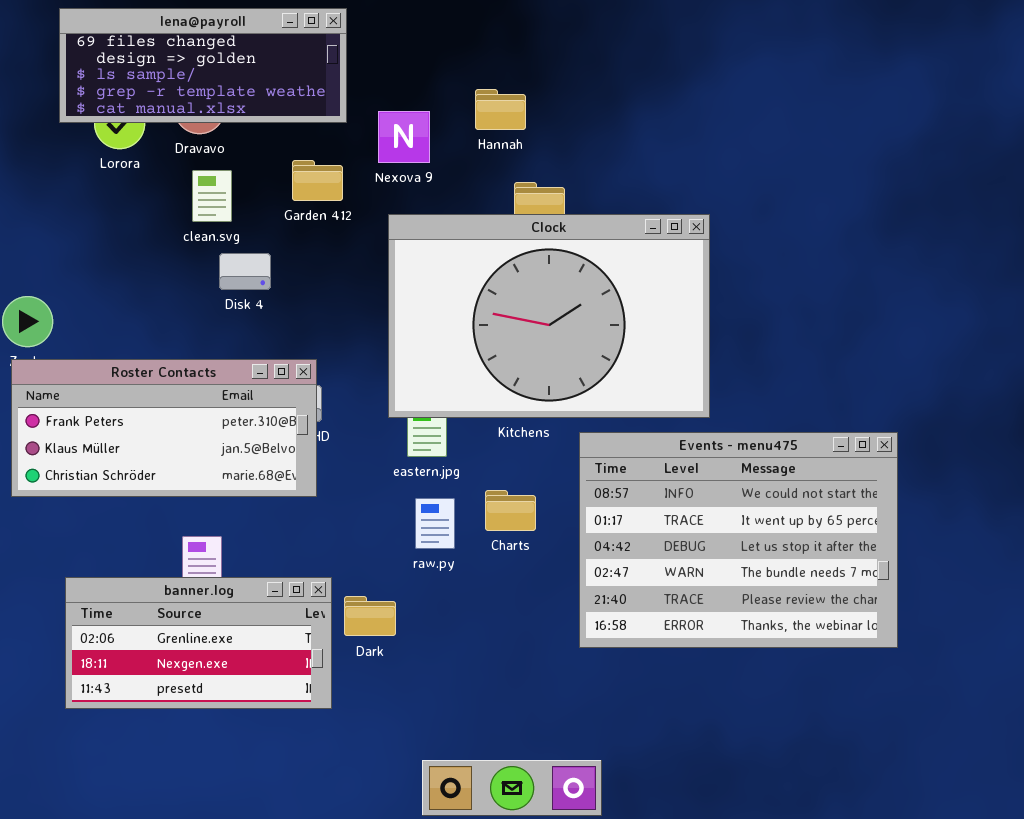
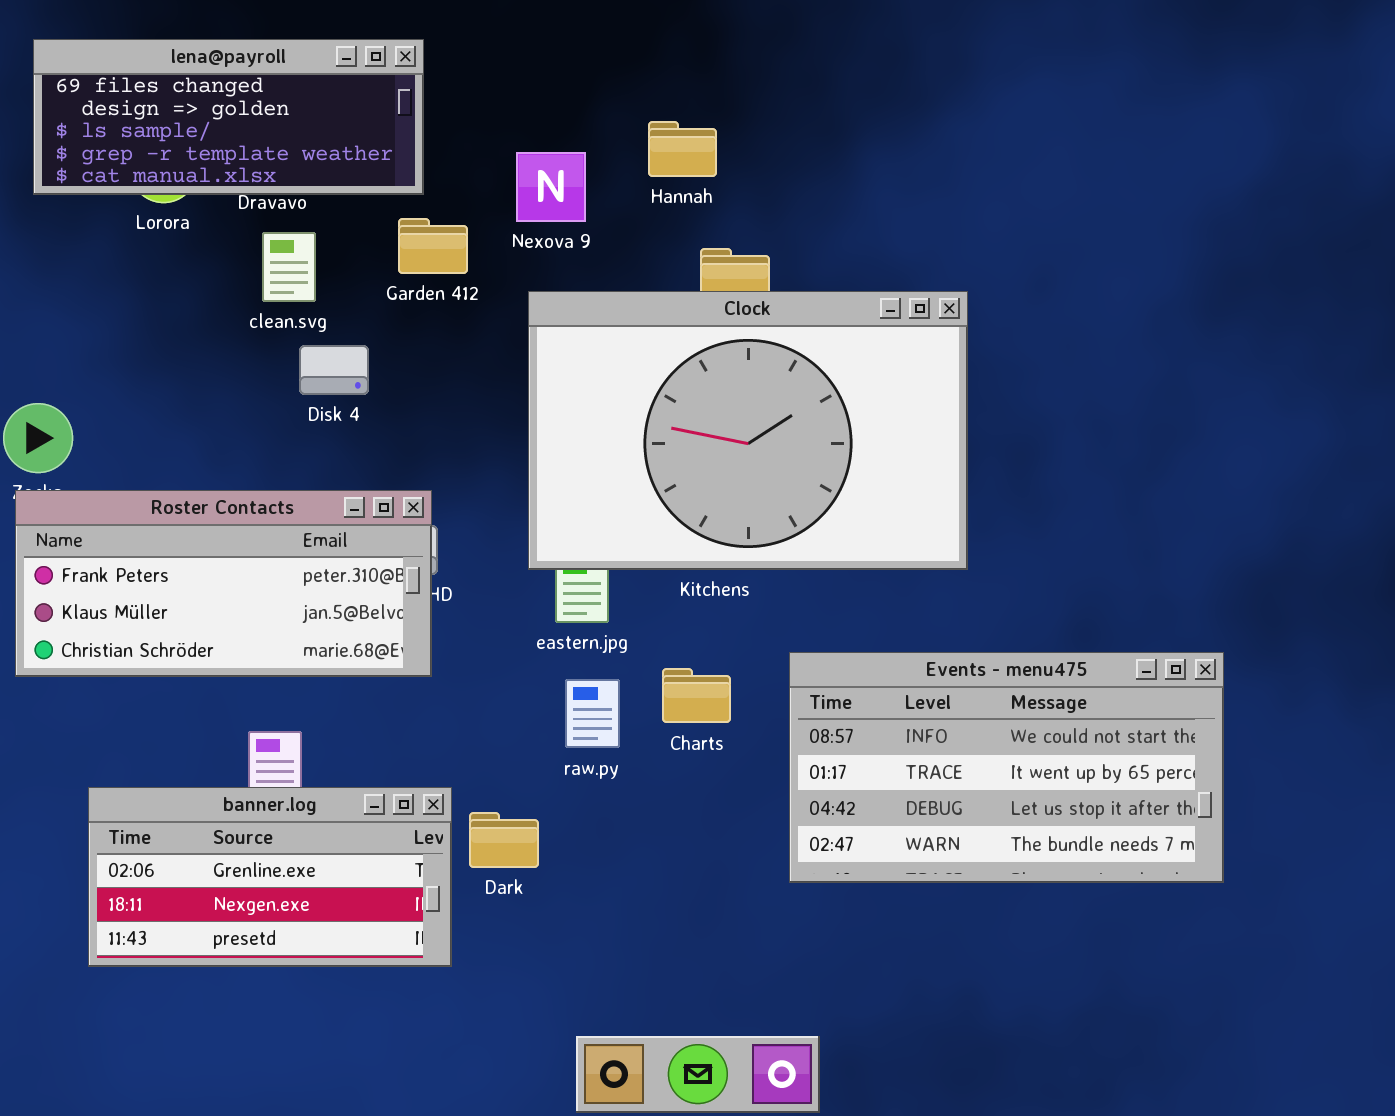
lena@payroll: [59,8,347,123] -> [33,39,424,195], moved
Events - menu475: [579,432,898,648] -> [789,652,1224,883], resized

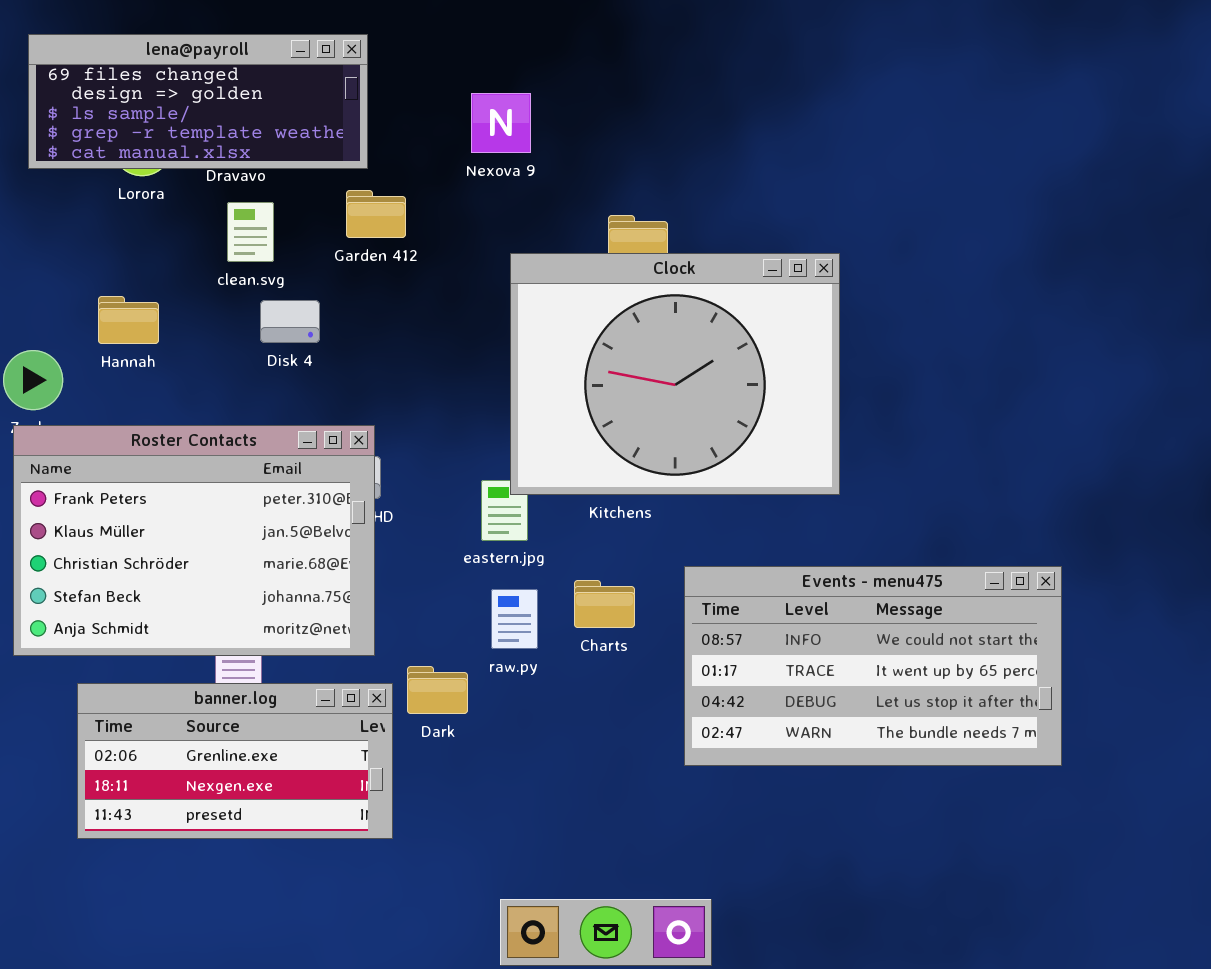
Hannah: [648,121,717,177] -> [98,296,159,344], moved
Nexova 9: [516,152,586,222] -> [471,93,531,153], moved
Clock: [528,291,968,570] -> [510,253,840,495], resized
Roster Contacts: [15,490,432,677] -> [13,425,375,656], resized
Dark: [469,812,539,868] -> [407,666,468,714], moved

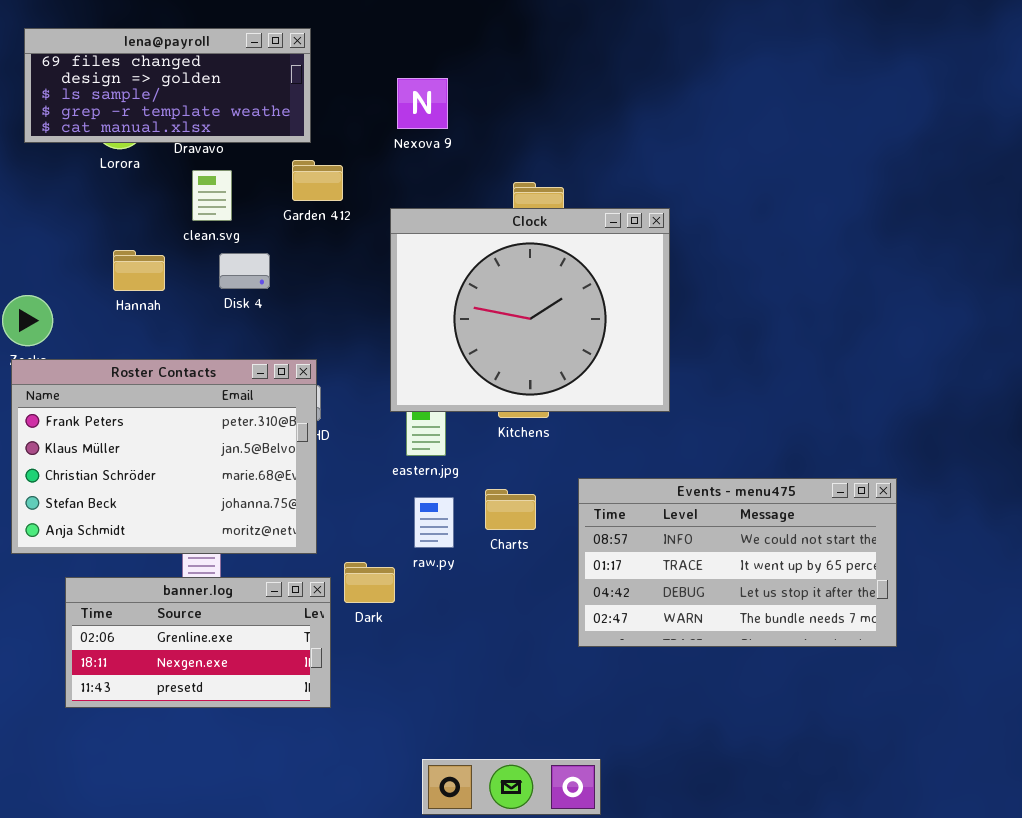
Clock: [510,253,840,495] -> [390,208,670,412], moved
Hannah: [98,296,159,344] -> [113,250,165,291], moved

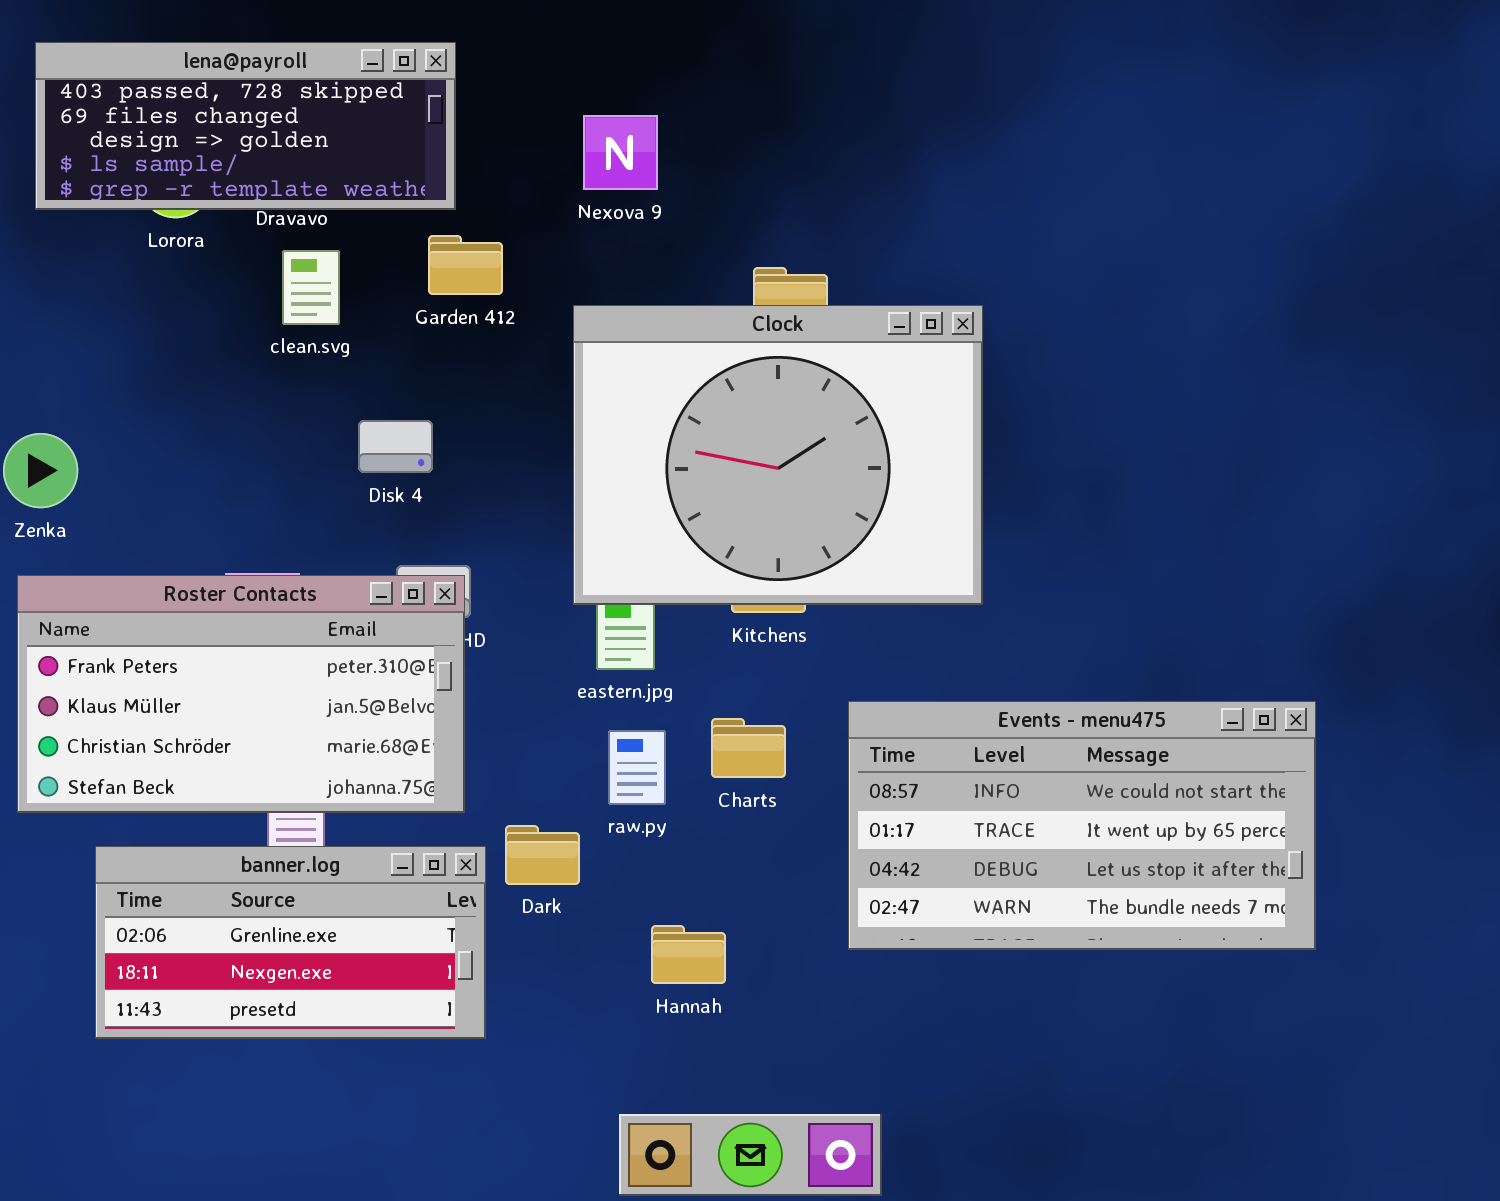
lena@payroll: [24,28,311,143] -> [35,42,456,210], scrolled up 1 row
Hannah: [113,250,165,291] -> [651,925,726,984], moved
Disk 4: [219,253,270,289] -> [358,420,433,473], moved
Roster Contacts: [11,359,317,554] -> [17,575,465,813], resized

